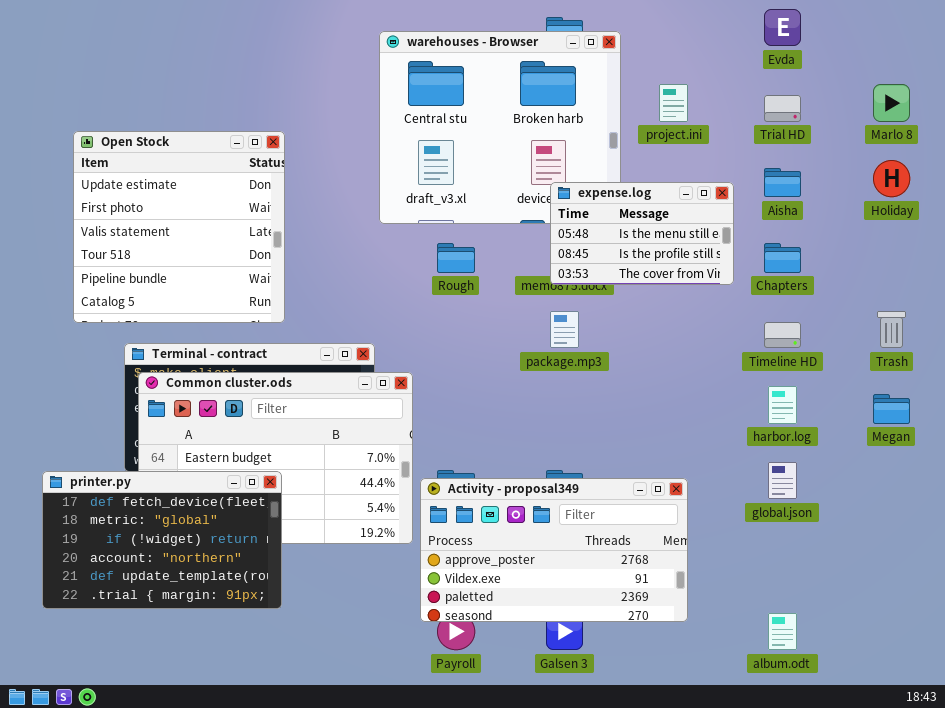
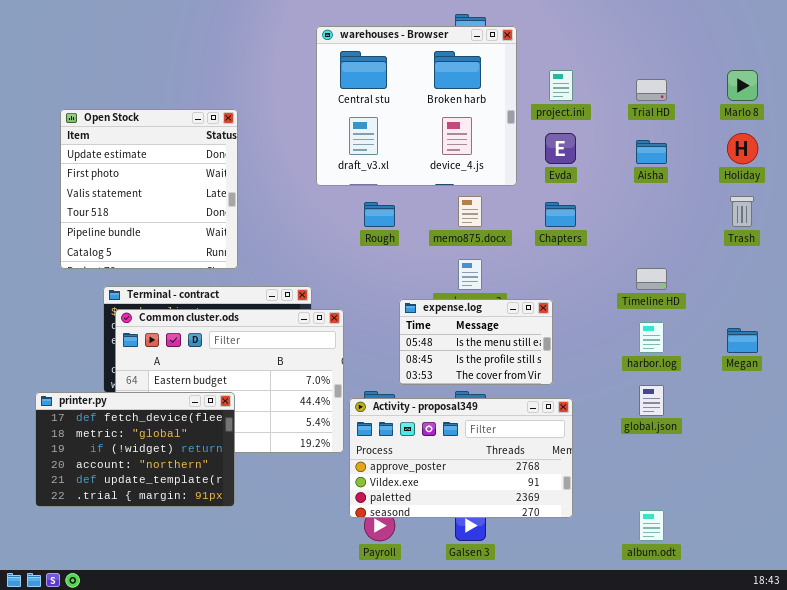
Evda: [764,9,801,46] -> [545,133,576,164], moved
expense.log: [550,182,734,285] -> [399,299,553,385], moved
Chapters: [764,243,801,273] -> [545,202,576,227], moved
Trash: [877,311,906,348] -> [730,196,754,227], moved

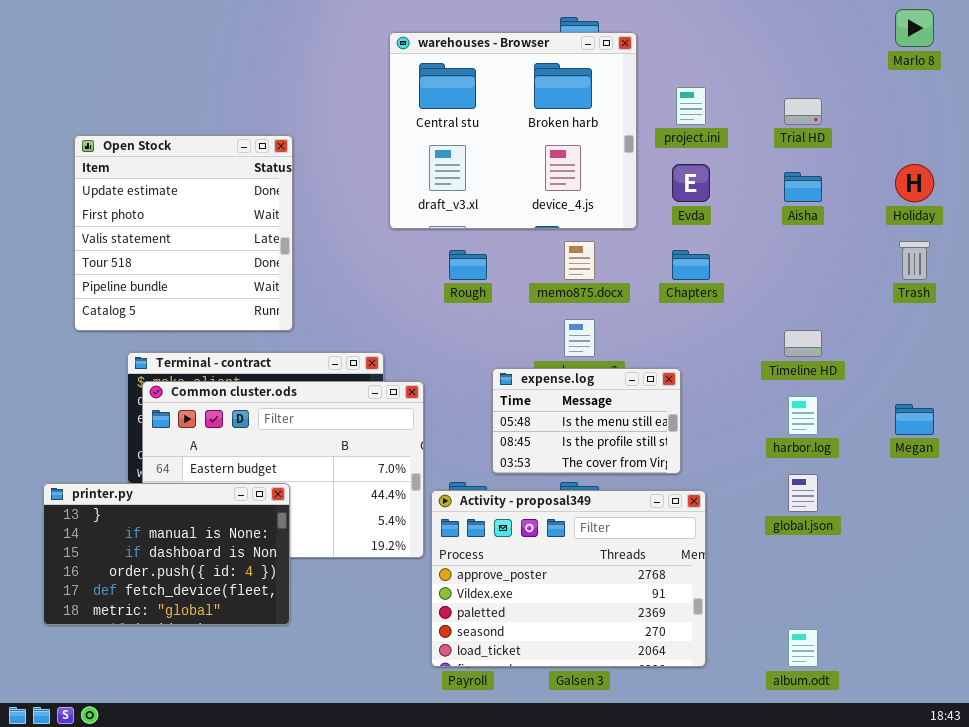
Marlo 8: [727,70,758,101] -> [895,9,934,47], moved
printer.py: [35,392,235,507] -> [43,483,290,625], scrolled up 4 rows
Activity - proposal349: [349,398,573,518] -> [431,490,706,667], resized

